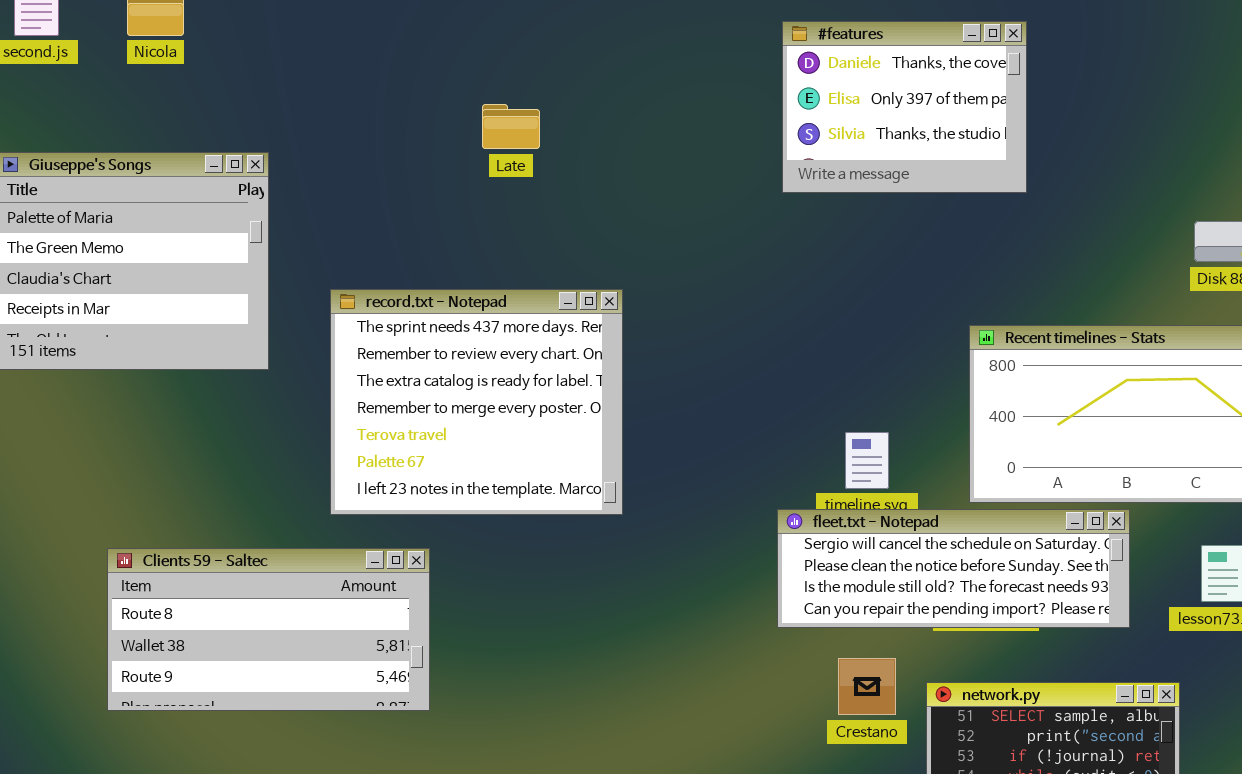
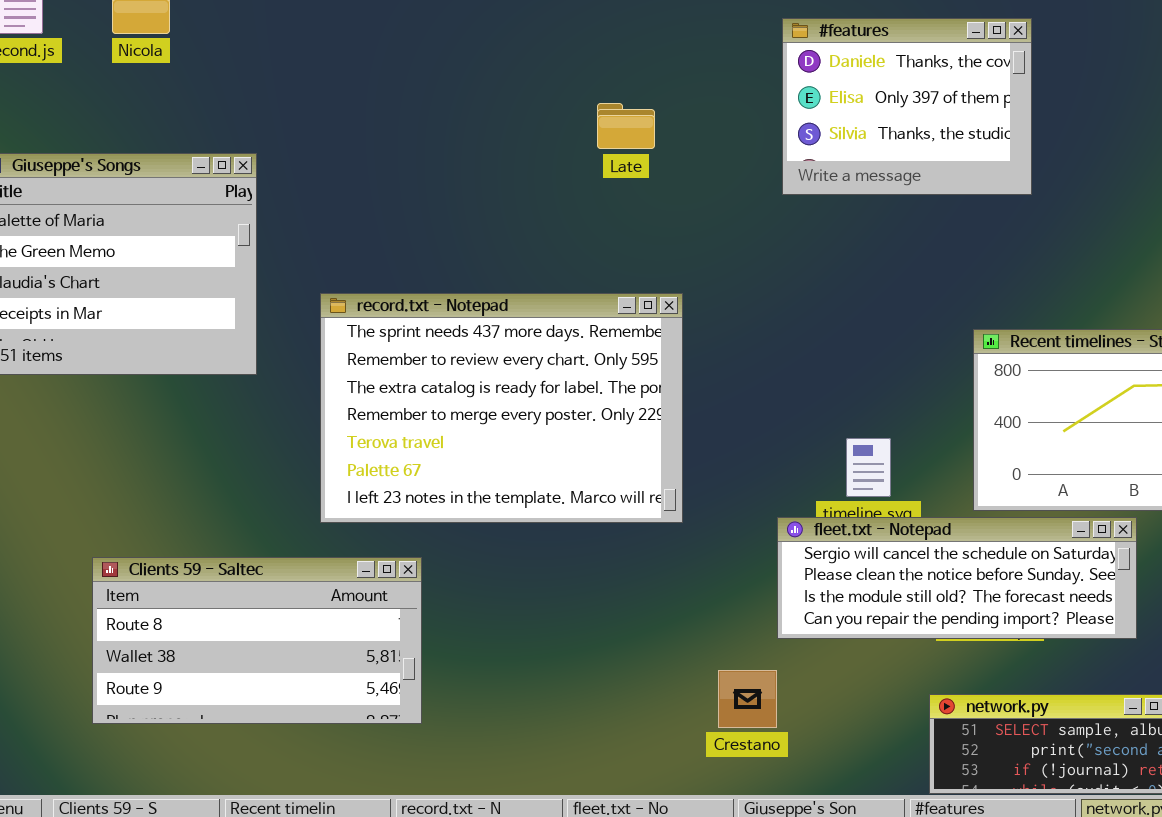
Late: [482,104,540,149] -> [597,103,655,149], moved
record.txt - Notepad: [330,289,623,515] -> [320,293,683,523], resized
Crestano: [838,658,896,715] -> [718,670,777,728], moved

